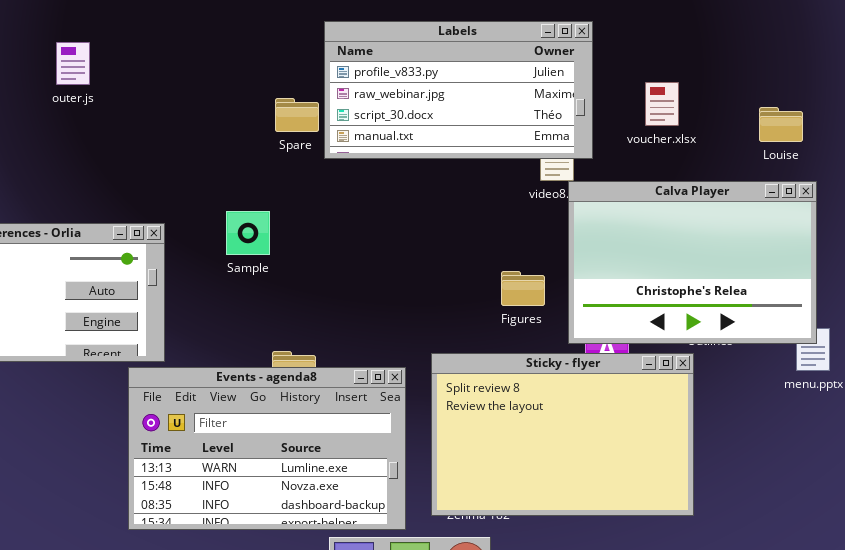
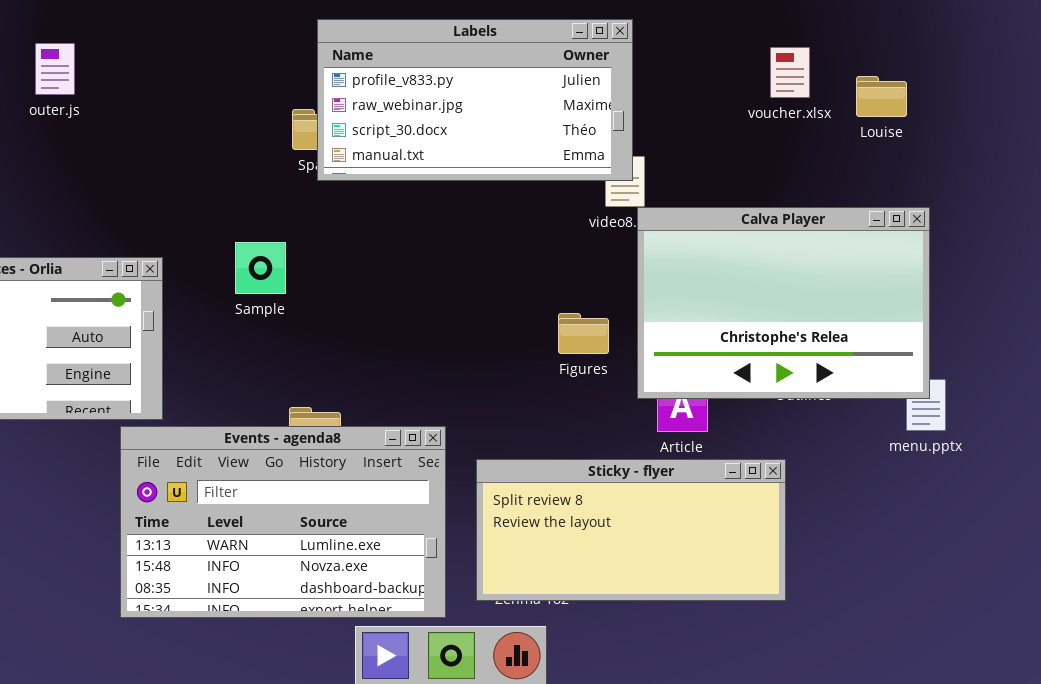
Labels: [324,21,593,159] -> [317,19,633,181], moved
voucher.xlsx: [645,82,679,126] -> [770,47,810,98], moved
Louise: [759,107,803,142] -> [856,76,907,117], moved
Sticky - flyer: [431,353,694,516] -> [476,459,786,601], resized

